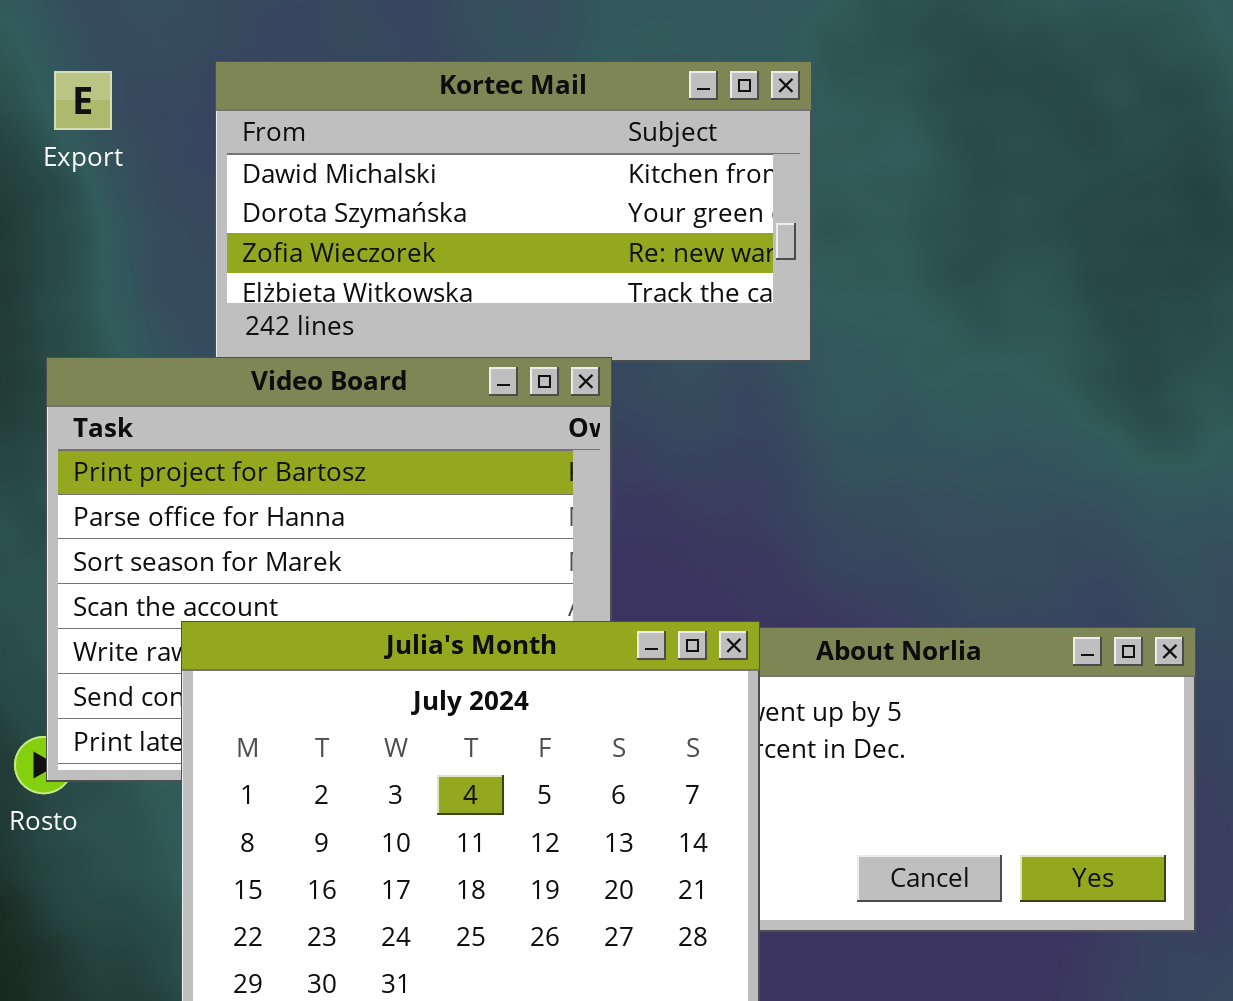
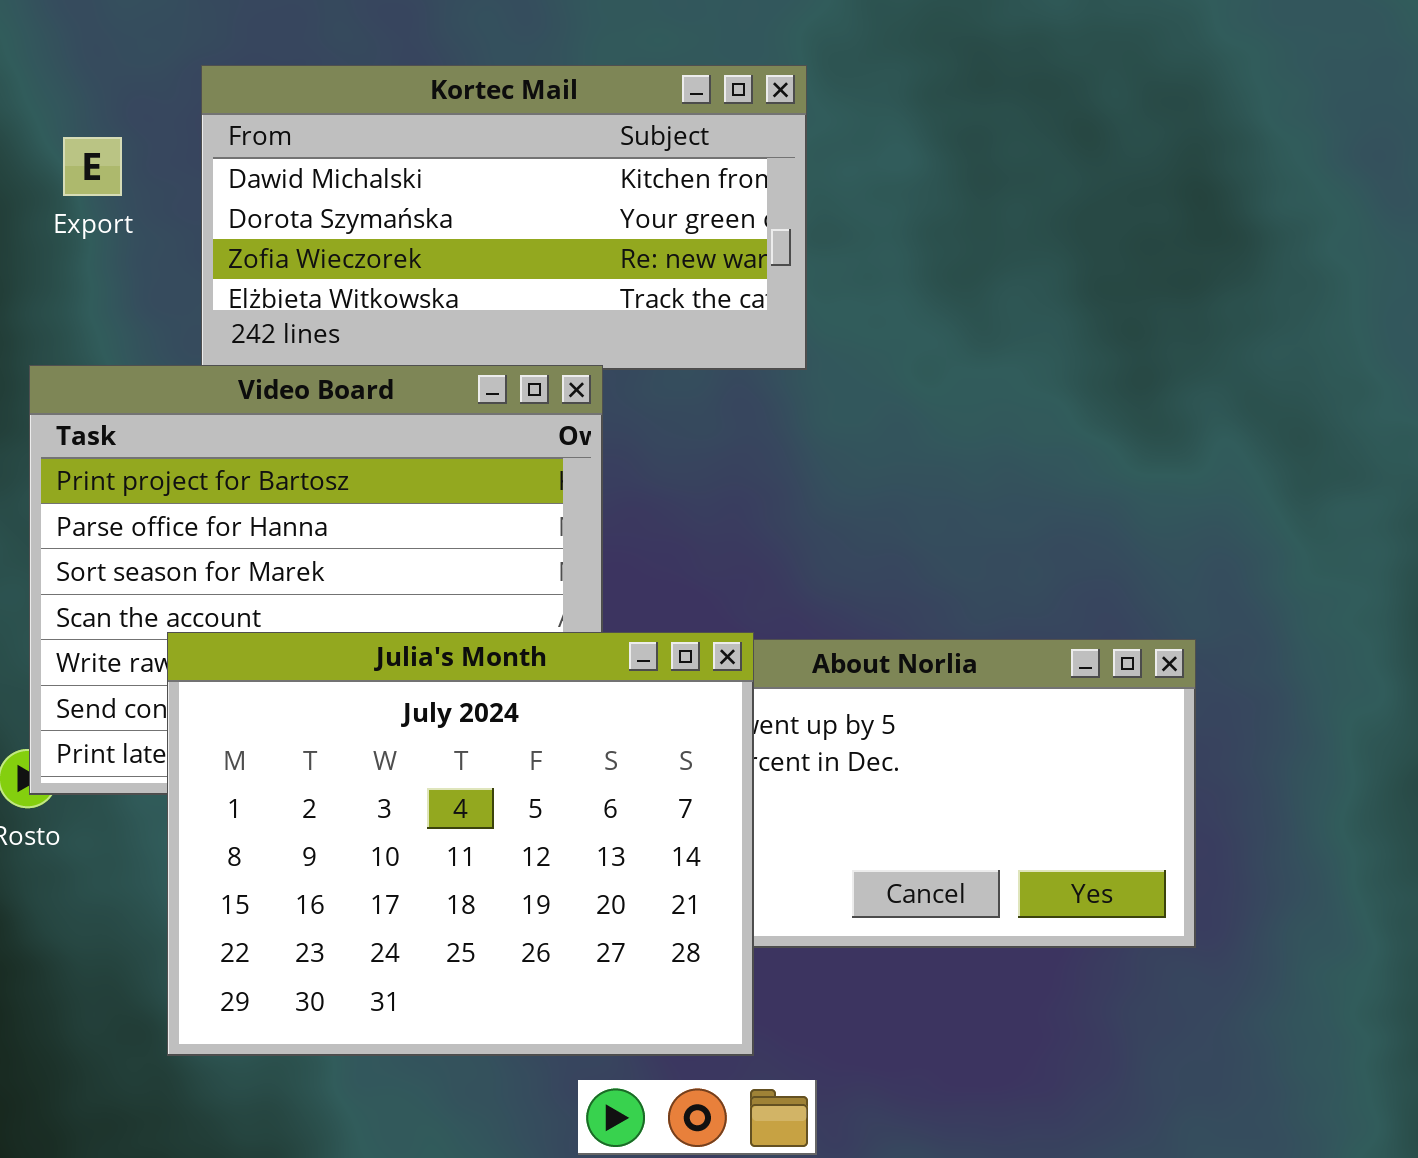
Export: [54,71,112,130] -> [63,137,122,196], moved

